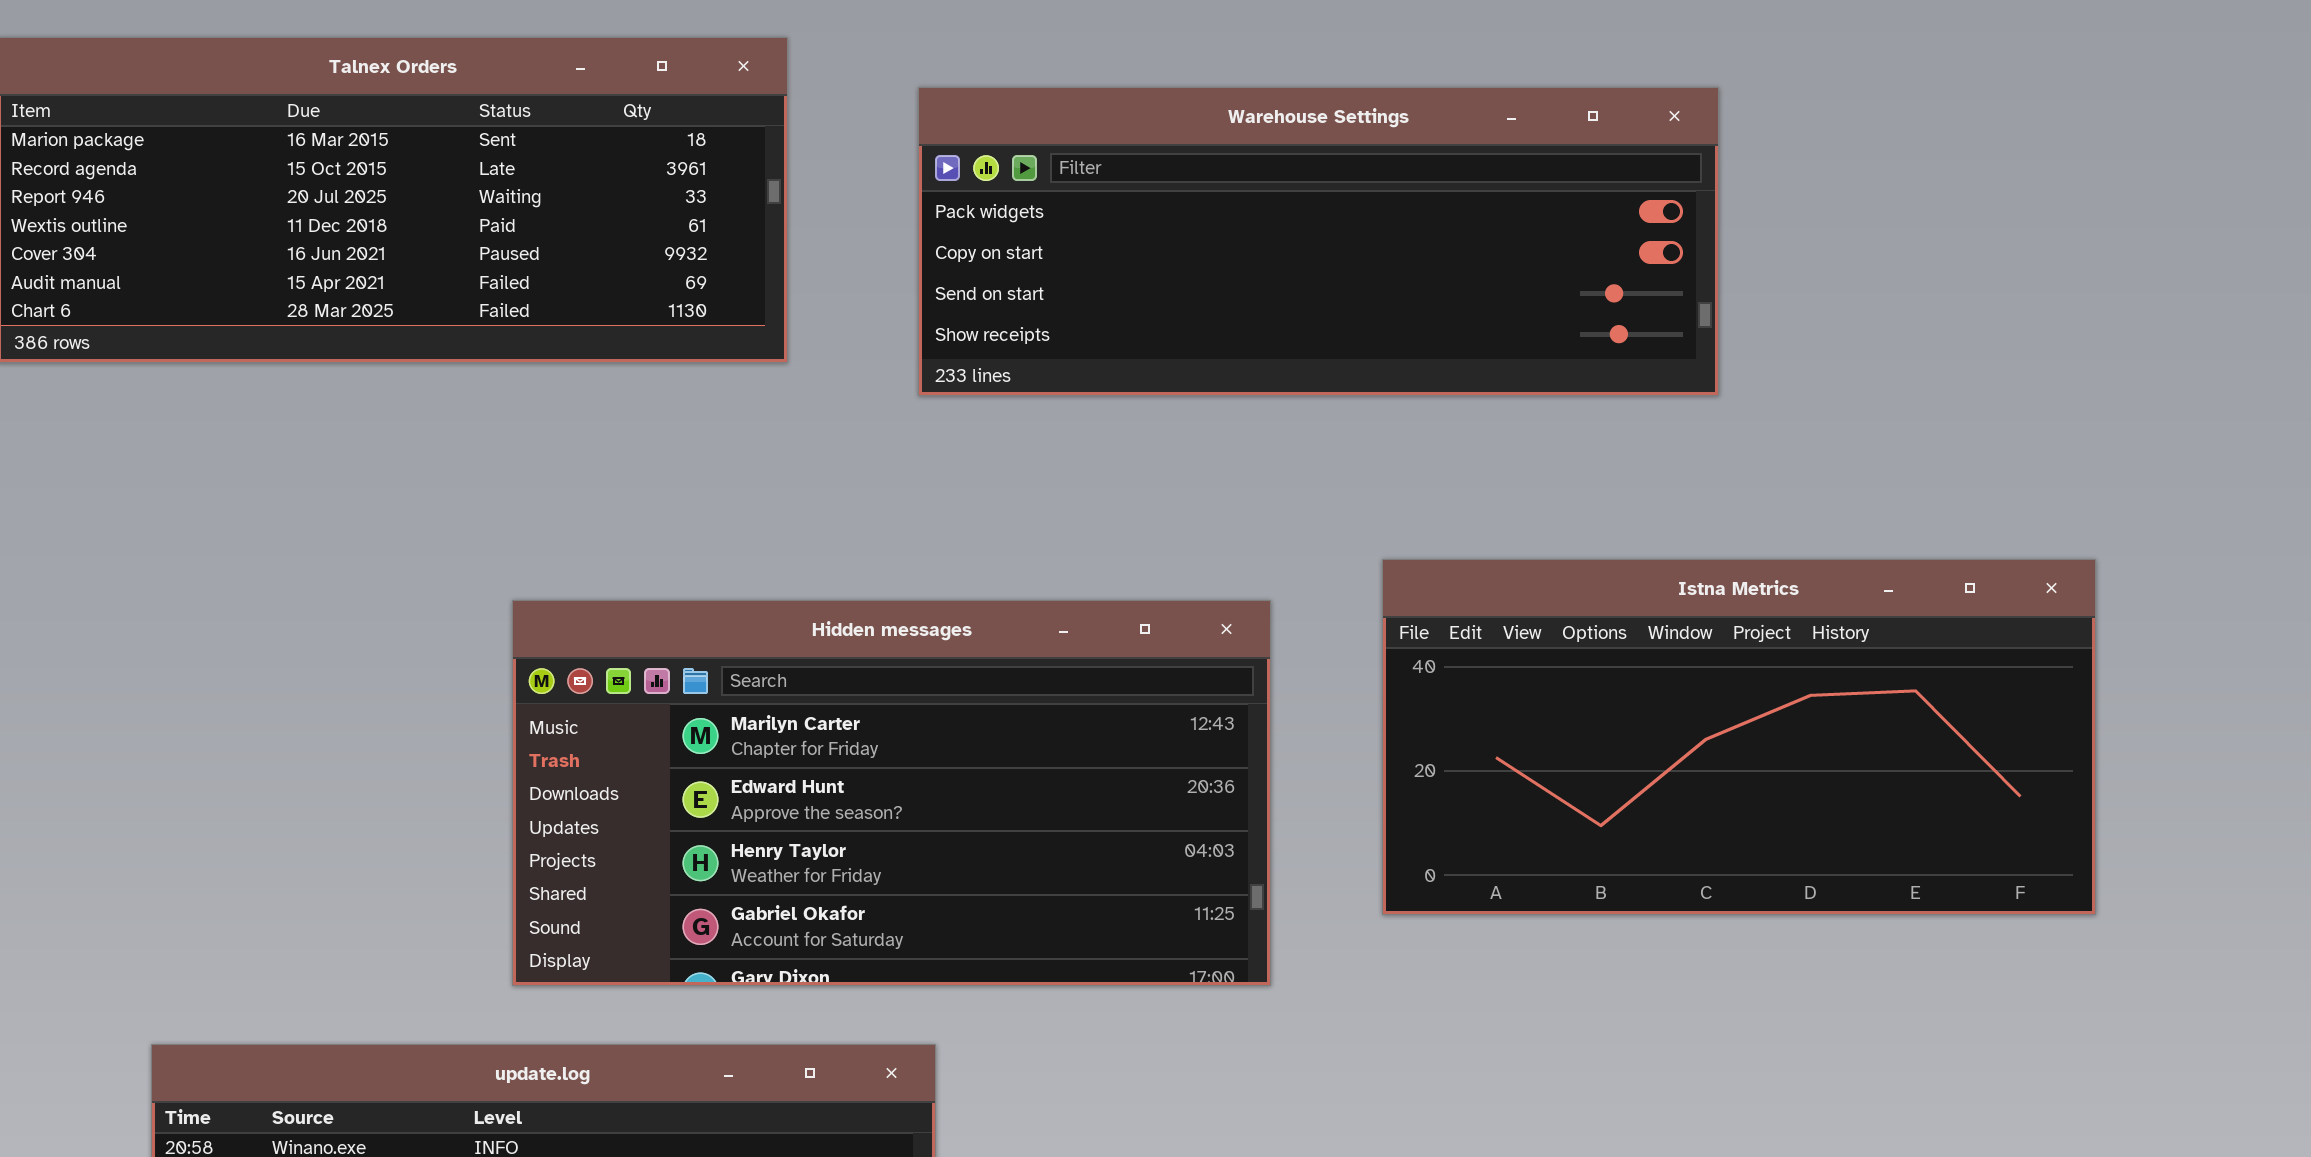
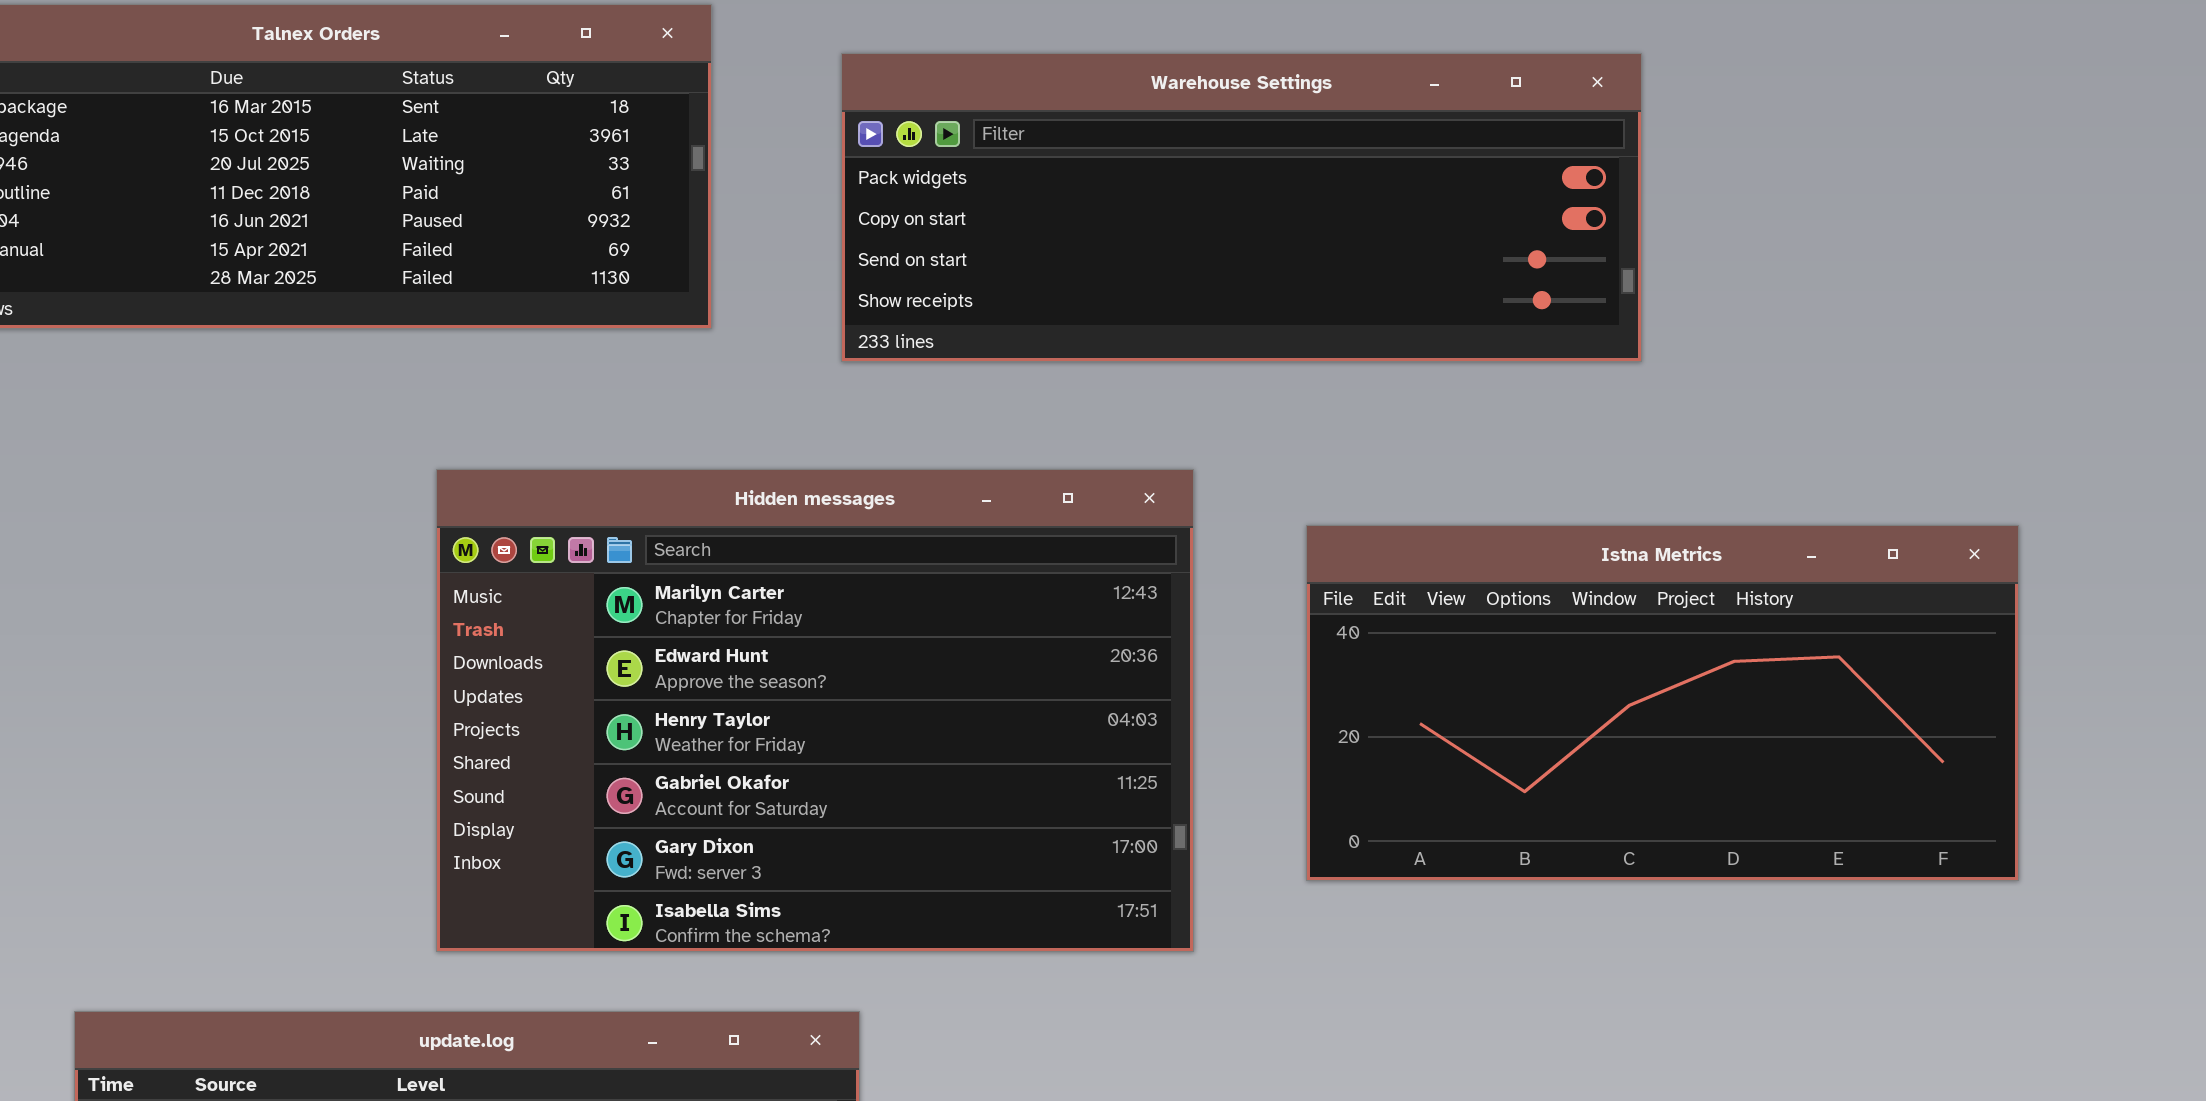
Hidden messages: [512,600,1271,986] -> [436,469,1194,952], resized

